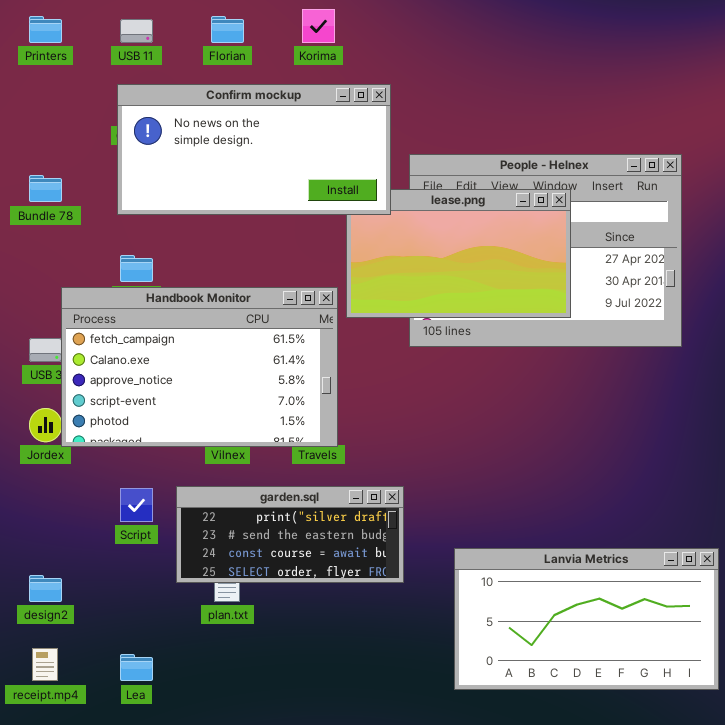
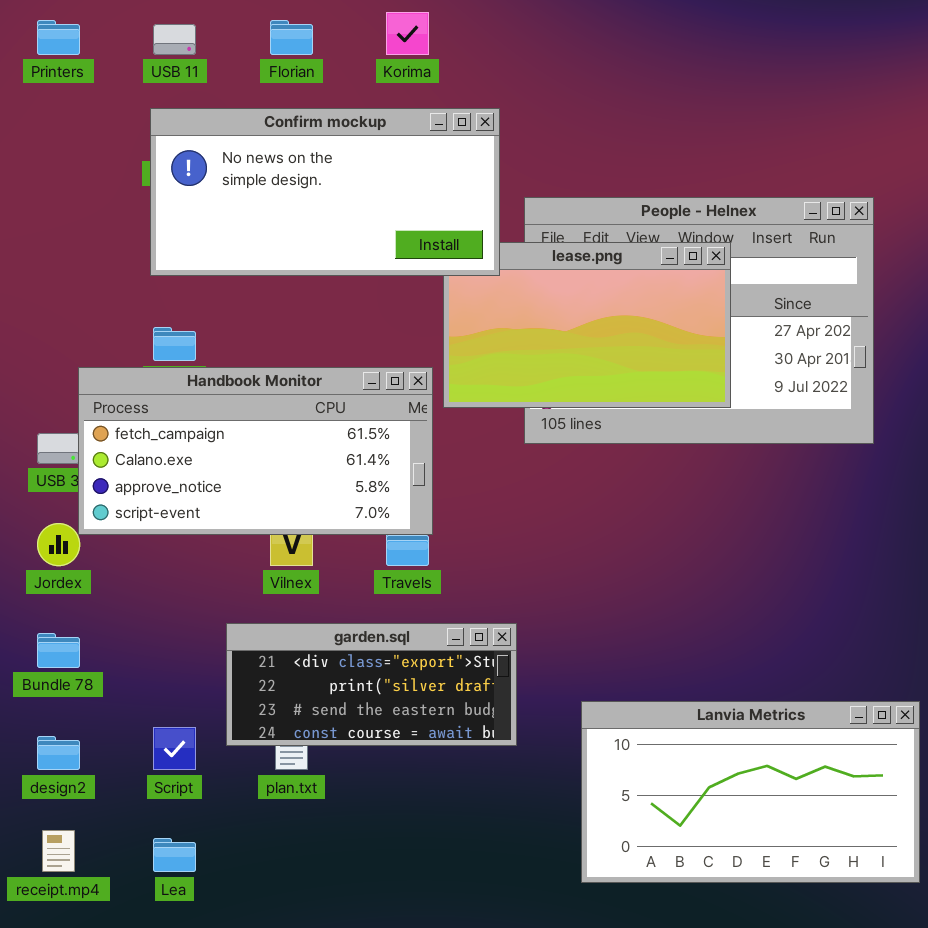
Bundle 78: [29,175,62,202] -> [37,633,80,668], moved
Handbook Monitor: [61,287,338,447] -> [78,367,433,535], resized
garden.sql: [176,486,404,583] -> [226,623,517,746], scrolled up 1 row
Script: [120,488,153,522] -> [153,727,196,770], moved

